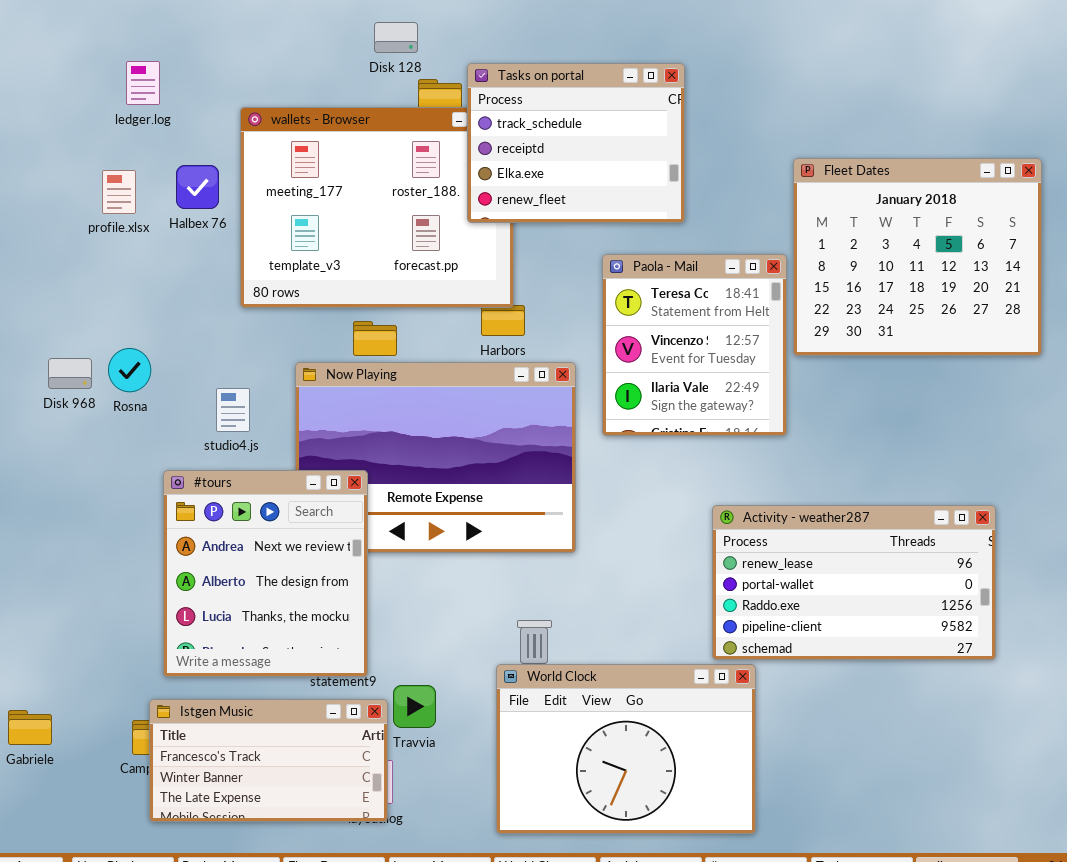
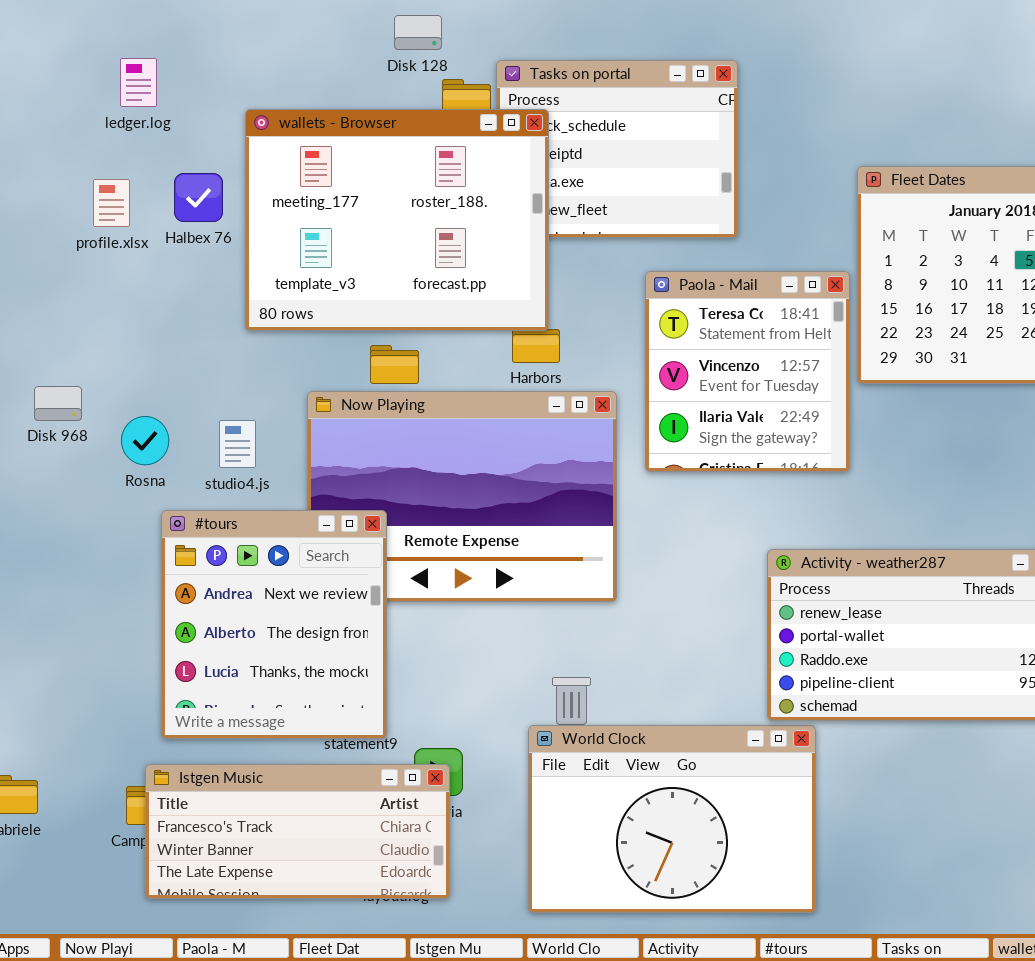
wallets - Browser: [240,107,514,308] -> [245,109,549,331], raised
Rosna: [108,348,151,392] -> [121,416,169,465], moved
Istgen Music: [149,699,388,822] -> [145,764,450,899], resized

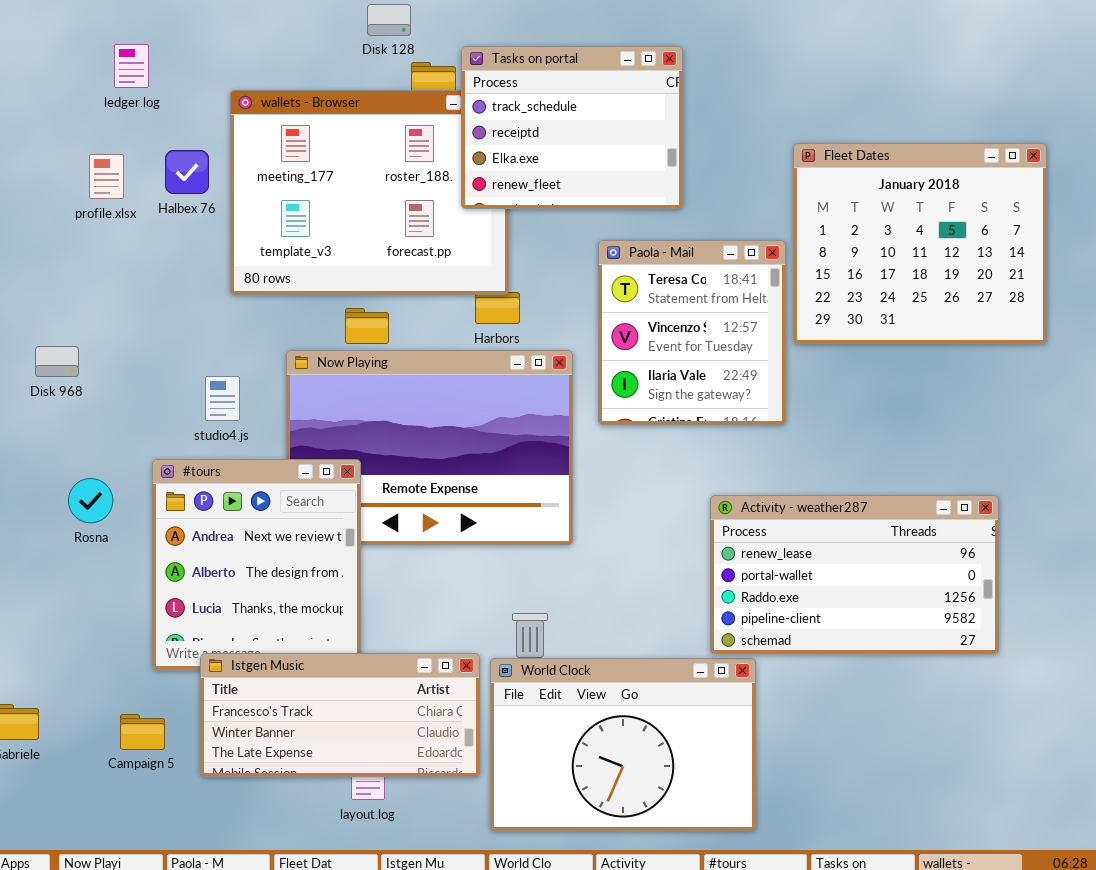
Tasks on portal: [496,60,738,238] -> [461,46,683,209], raised
Rosna: [121,416,169,465] -> [68,478,113,523], moved
Istgen Music: [145,764,450,899] -> [200,653,480,777], moved

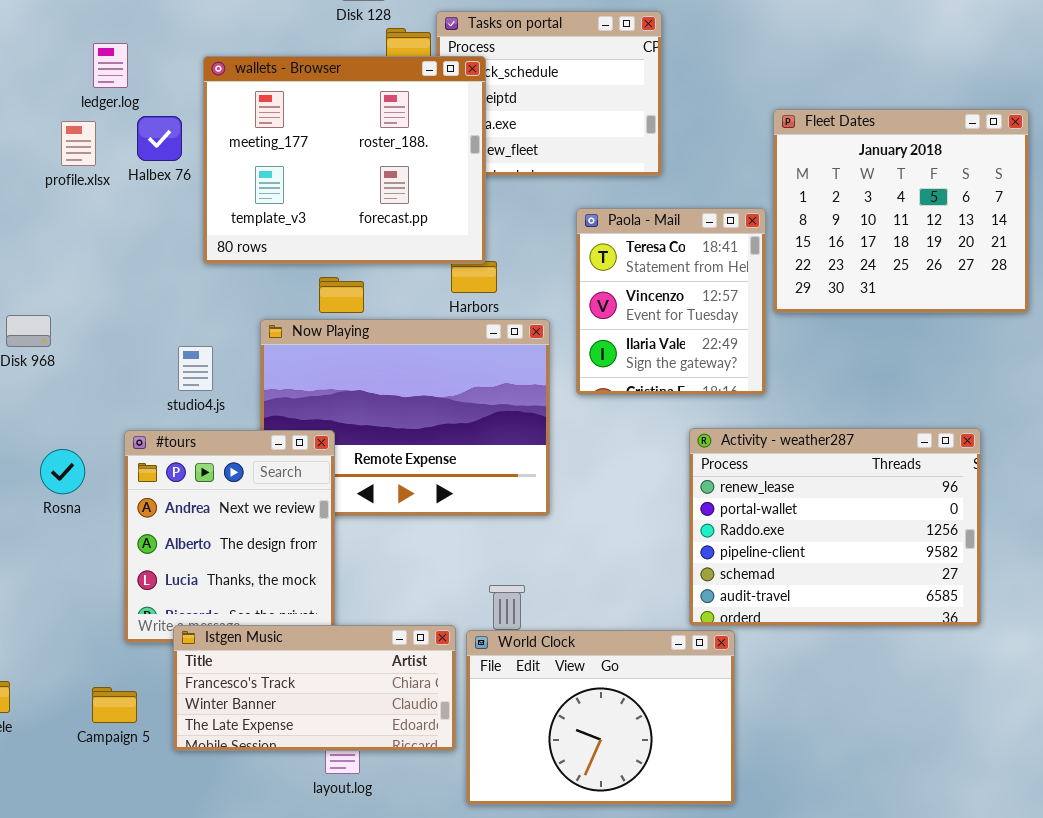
ledger.log: [114,44,149,88] -> [93,43,128,88], moved
wallets - Browser: [230,90,509,295] -> [203,56,486,264], raised
Activity - weather287: [710,495,999,654] -> [689,428,981,626], resized

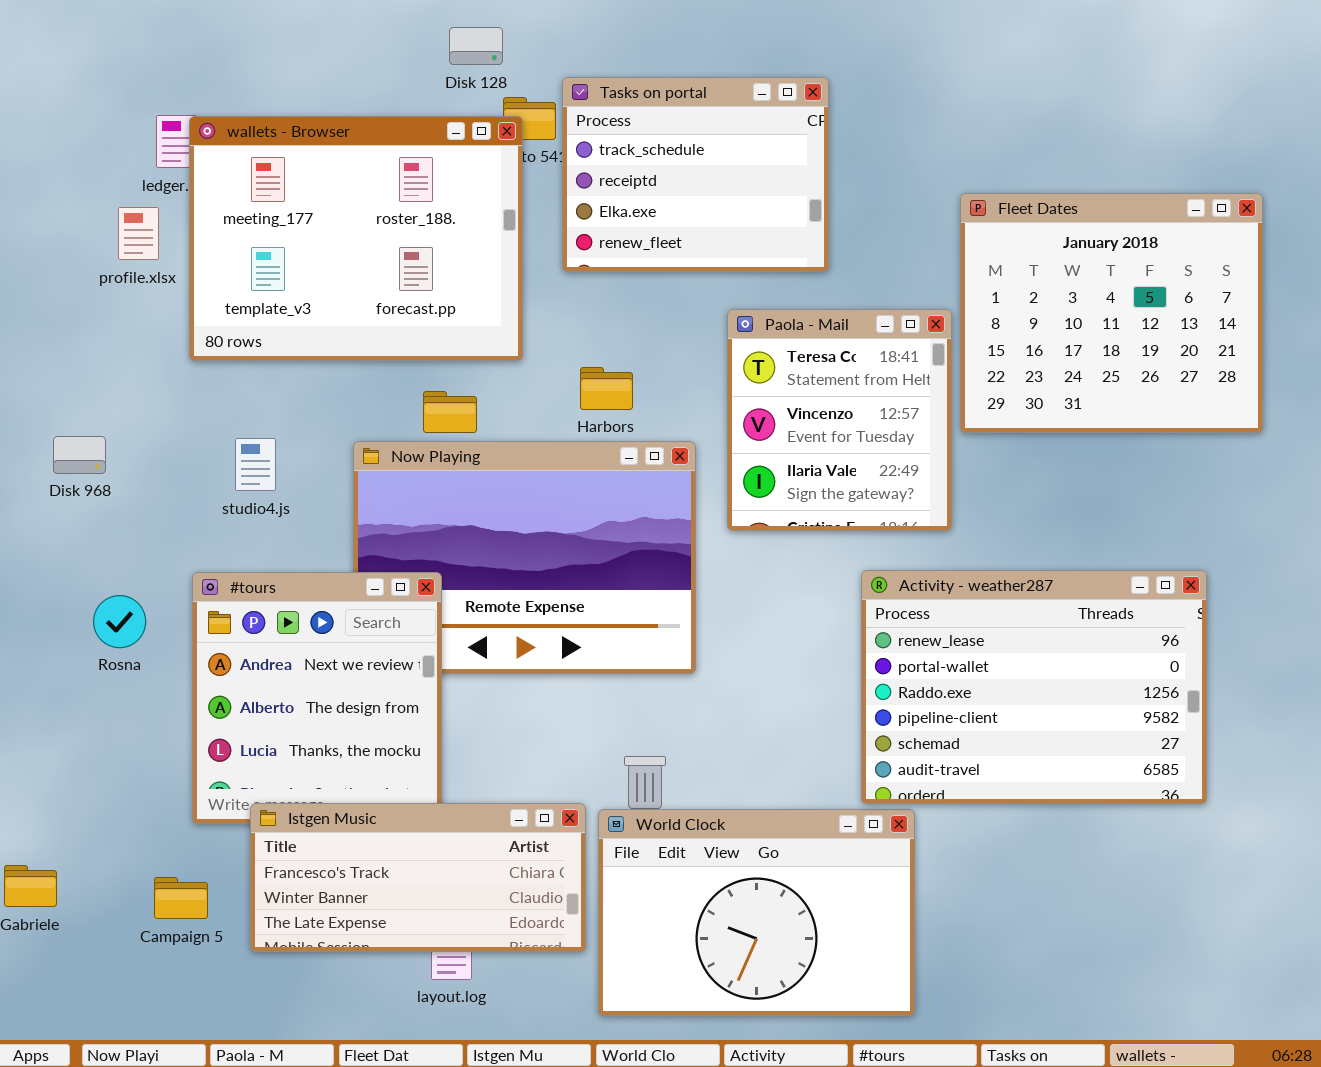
wallets - Browser: [203,56,486,264] -> [189,116,523,361], moved
studio4.js: [178,346,213,391] -> [235,438,276,491], moved

